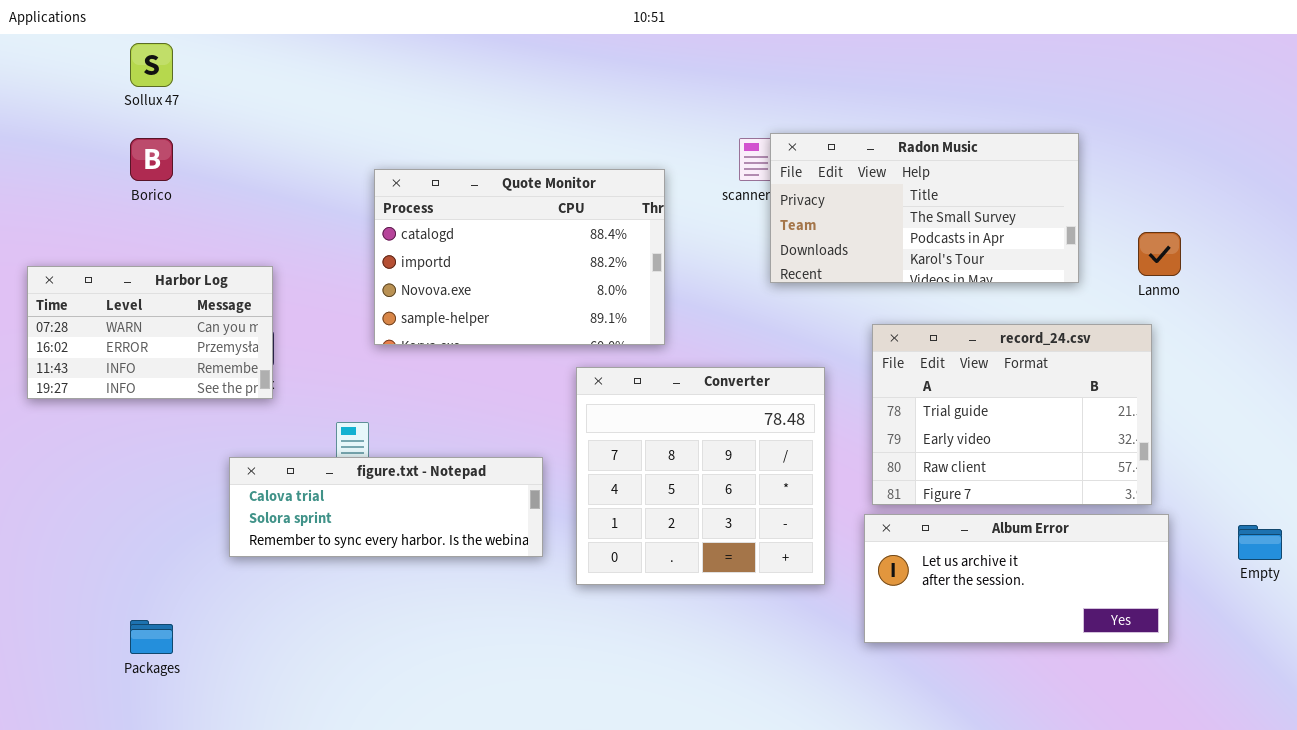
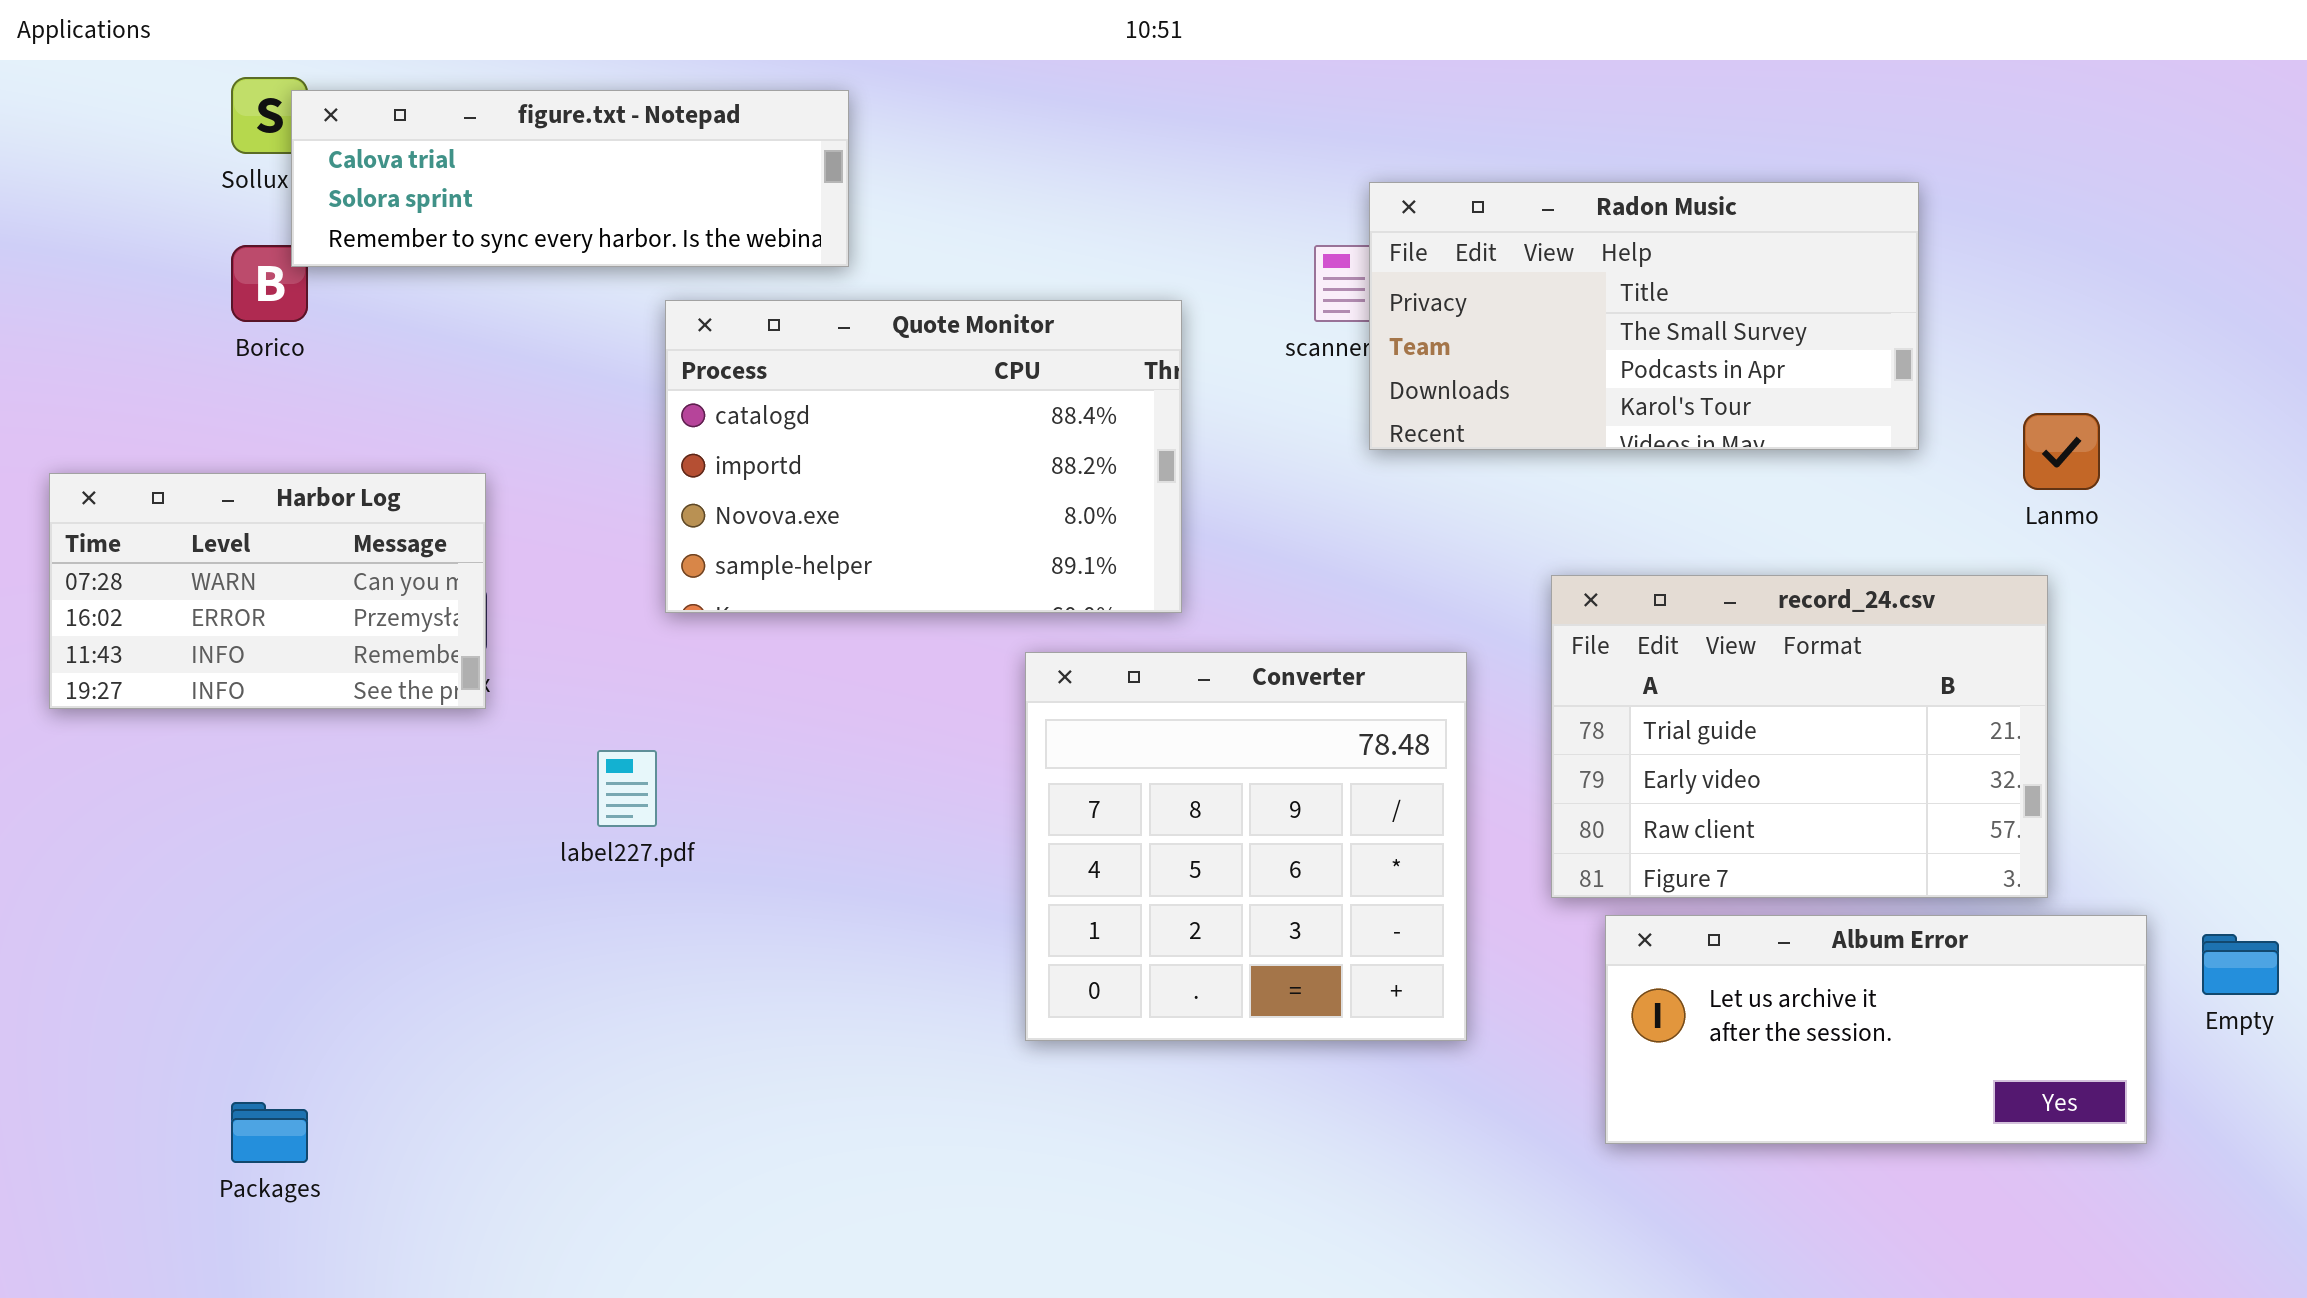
Radon Music: [770,133,1079,283] -> [1369,182,1919,450], moved
figure.txt - Notepad: [229,457,543,557] -> [291,90,849,267], moved
Album Error: [864,514,1169,643] -> [1605,915,2147,1144], moved

